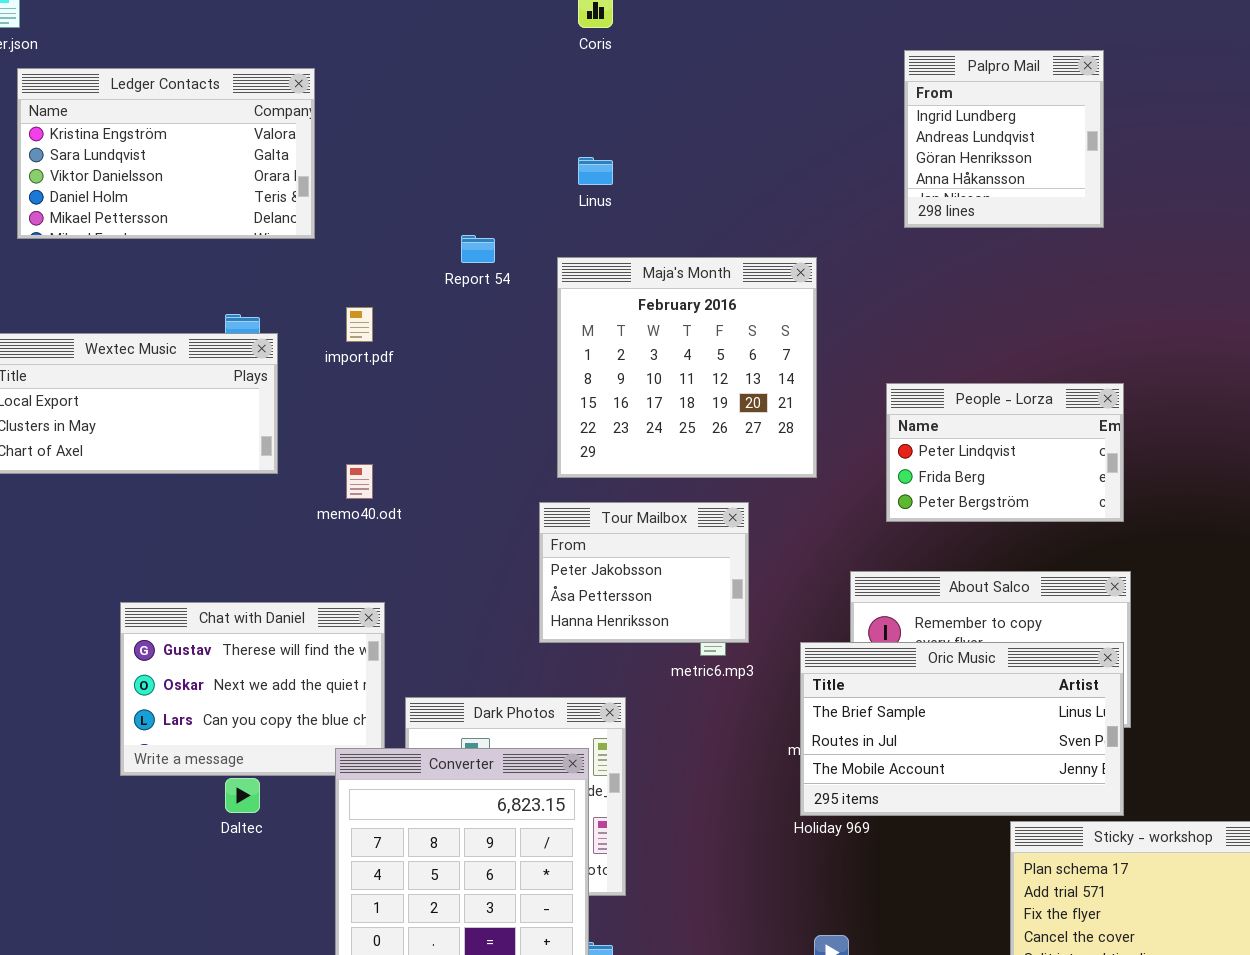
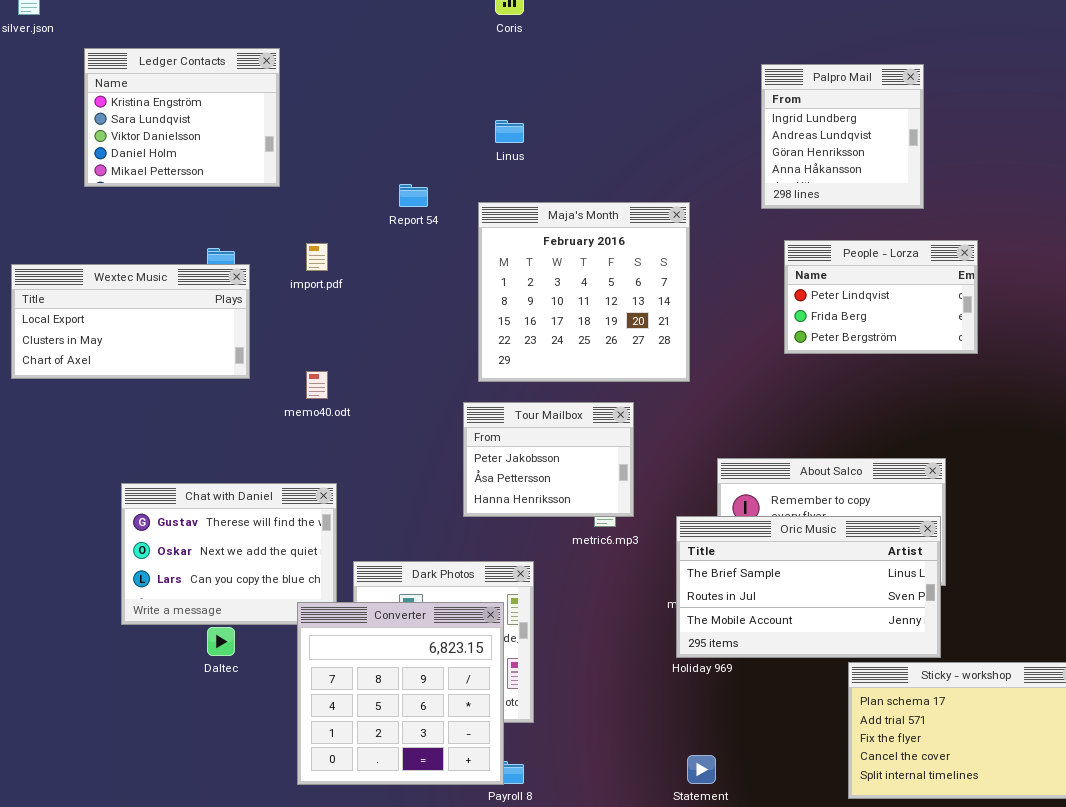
Palpro Mail: [904,50,1104,228] -> [761,64,924,209], moved
Ledger Contacts: [17,68,315,239] -> [84,48,280,187], resized
People - Lorza: [886,383,1124,522] -> [784,240,978,354], moved

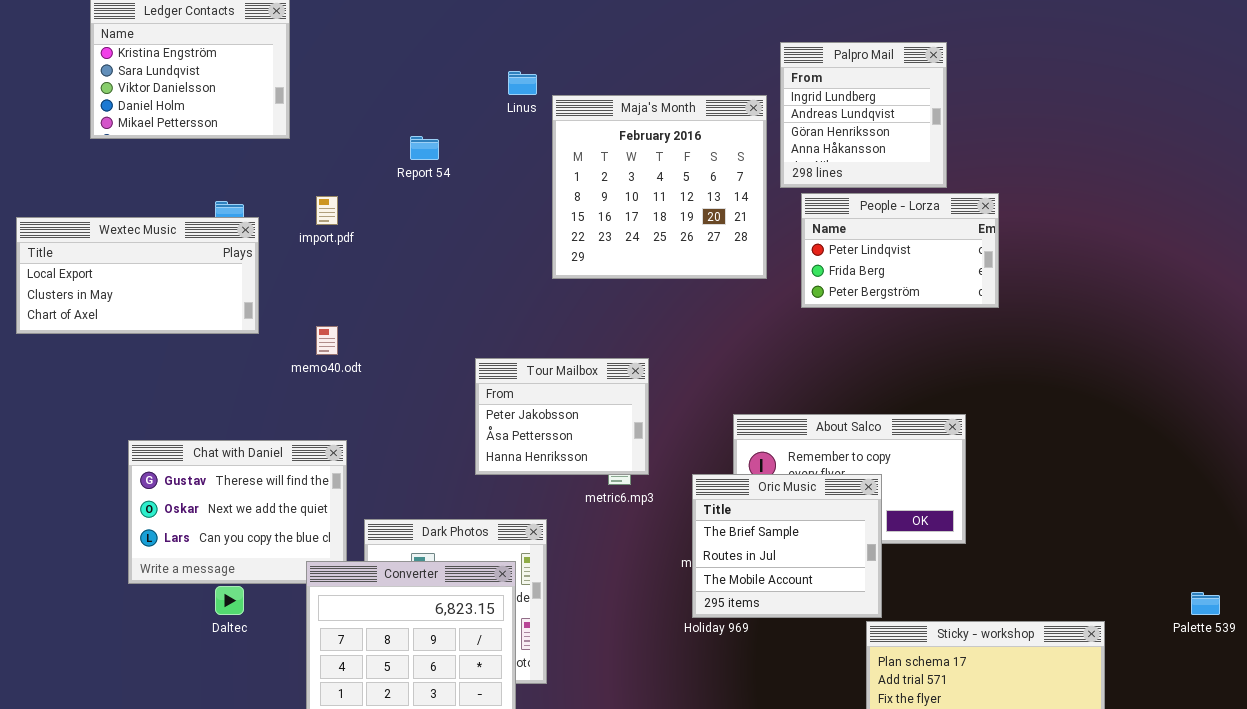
Palpro Mail: [761,64,924,209] -> [780,42,947,188], moved
Maja's Month: [478,202,690,382] -> [552,95,767,279], moved
Oric Music: [676,516,941,658] -> [692,474,882,618], resized

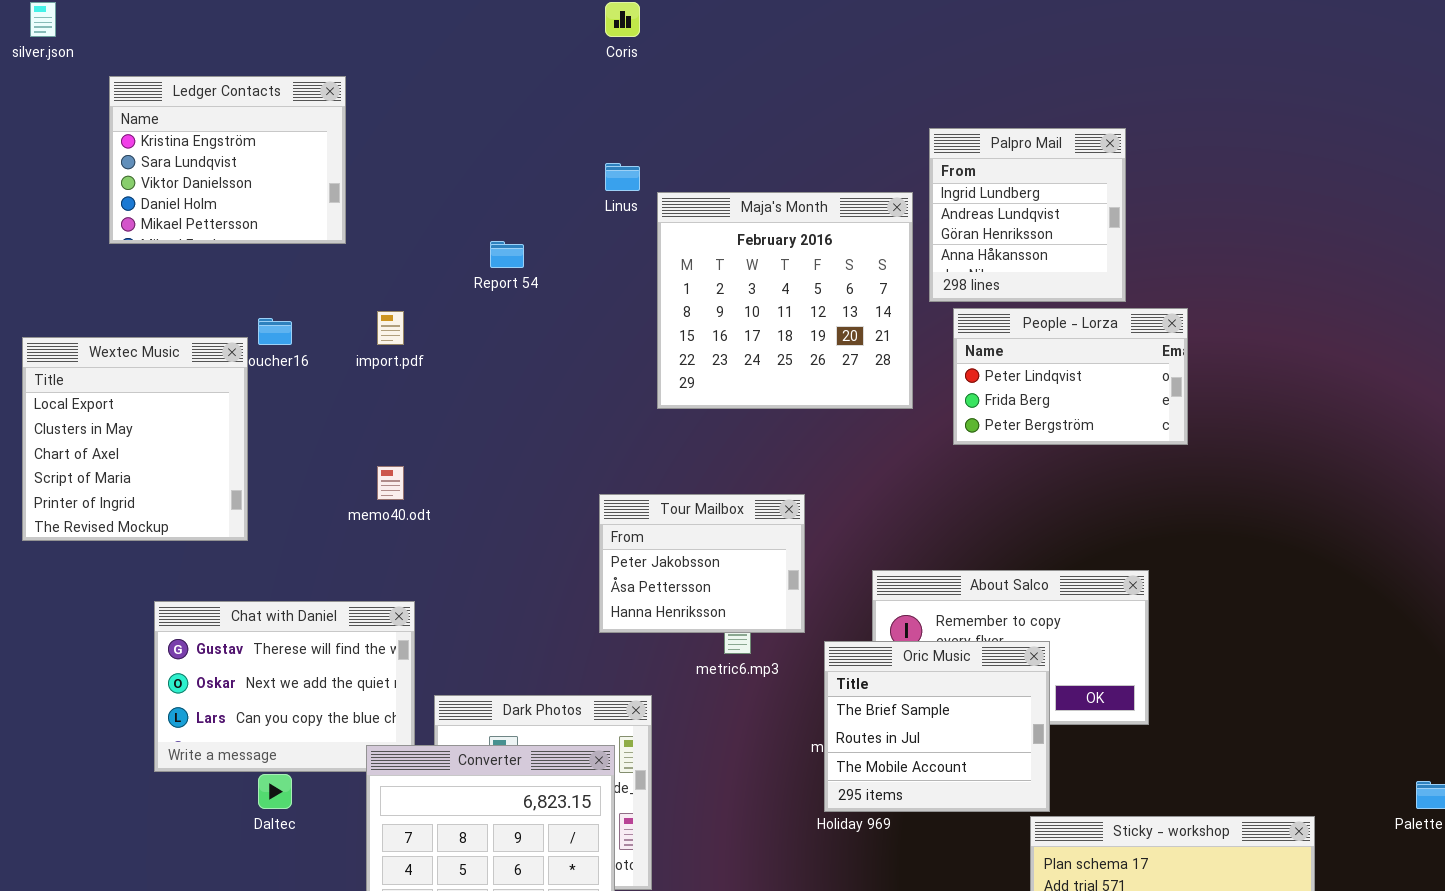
Wextec Music: [16,217,259,334] -> [22,337,248,541], resized
Tour Mailbox: [475,358,649,475] -> [599,494,805,633], moved

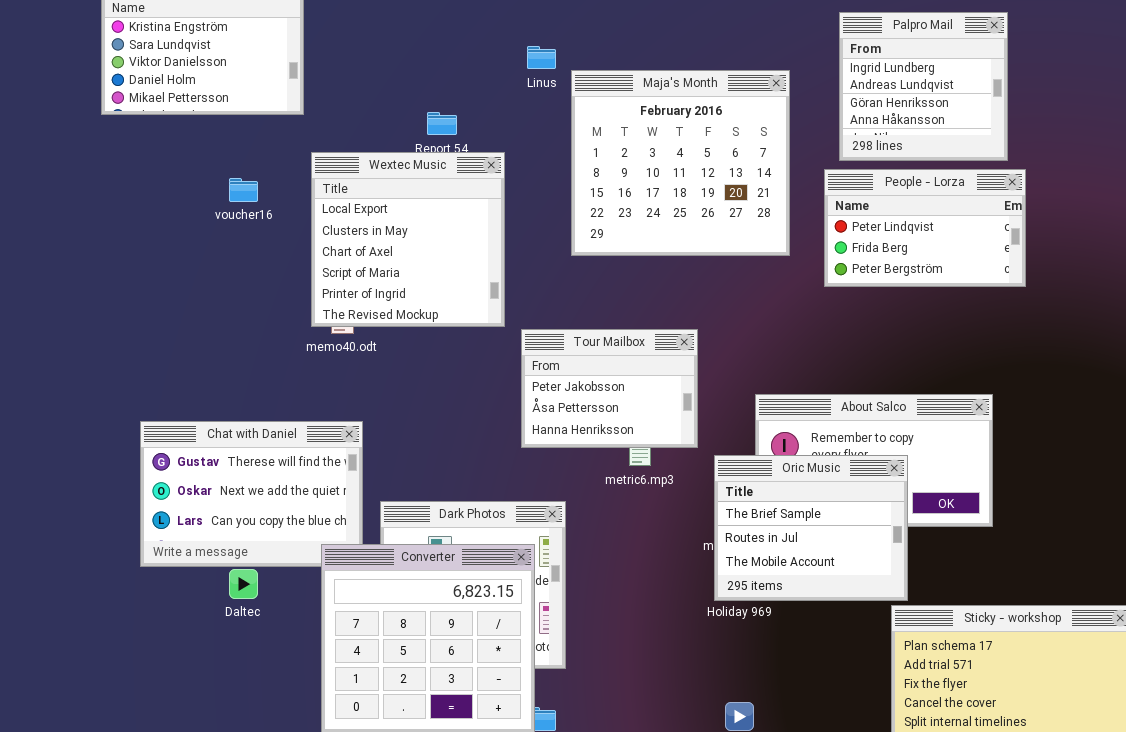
Palpro Mail: [929,128,1126,302] -> [839,12,1008,161], moved
Wextec Music: [22,337,248,541] -> [311,152,505,327], moved

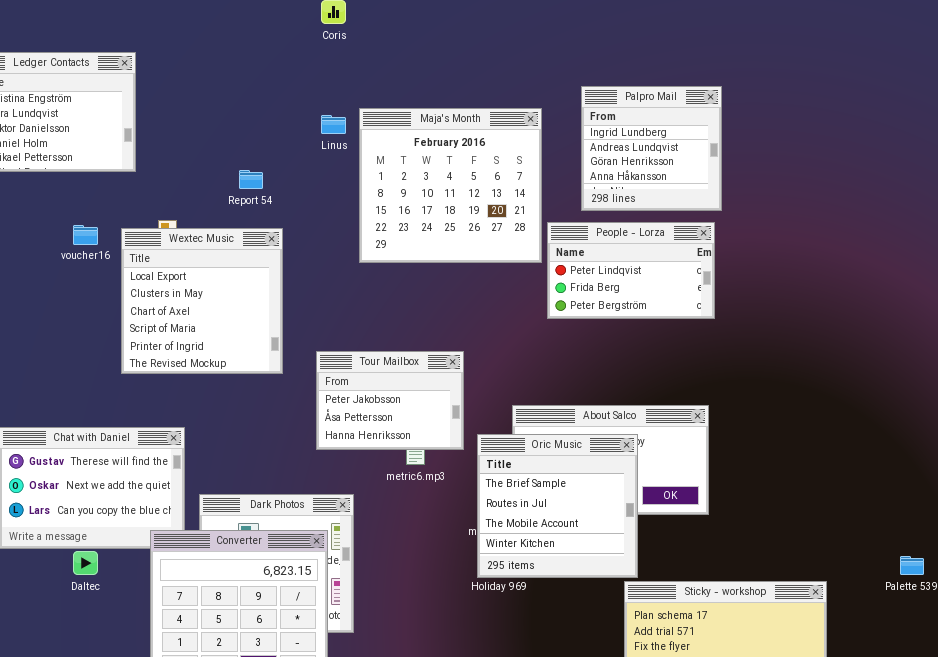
Maja's Month: [571,70,790,256] -> [359,108,542,263], moved
Wextec Music: [311,152,505,327] -> [121,228,283,374], moved
People - Lorza: [824,169,1026,287] -> [547,222,715,319], moved
Oric Music: [714,455,908,601] -> [477,434,638,578], resized

